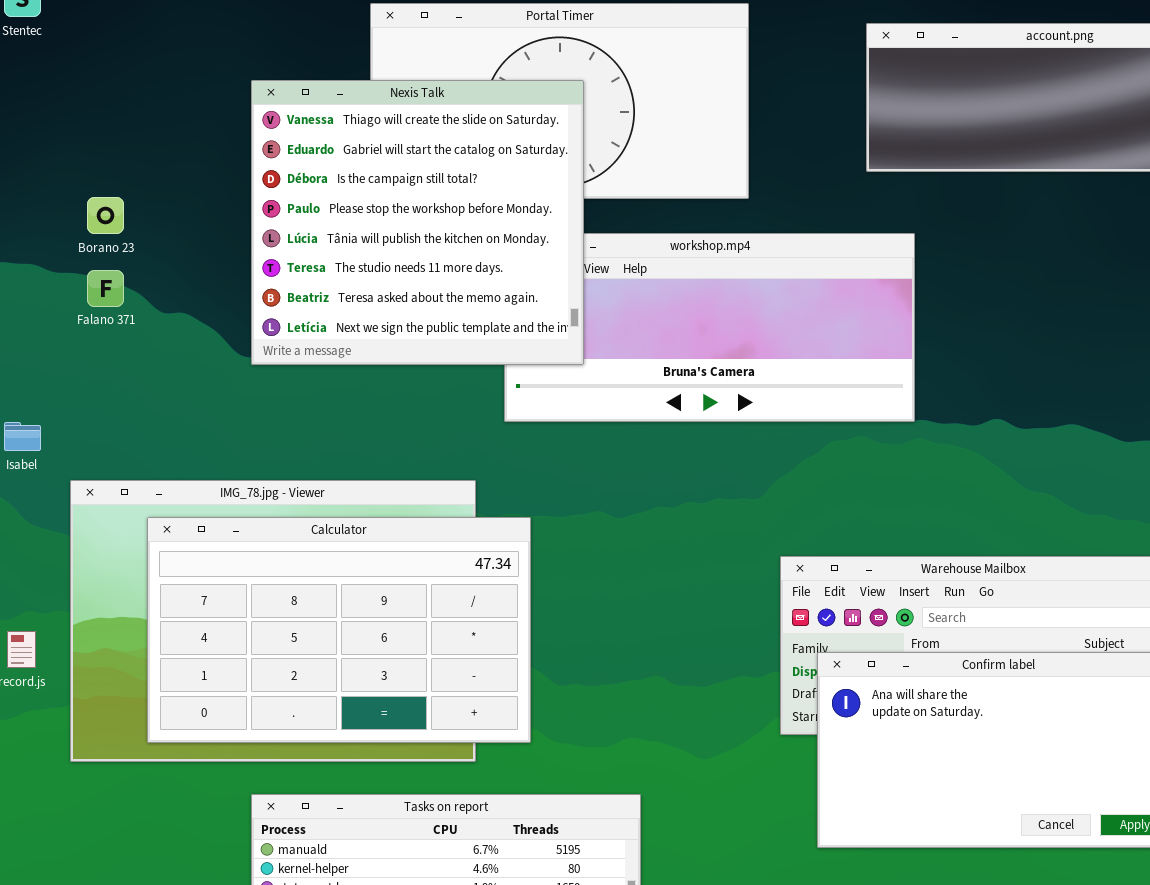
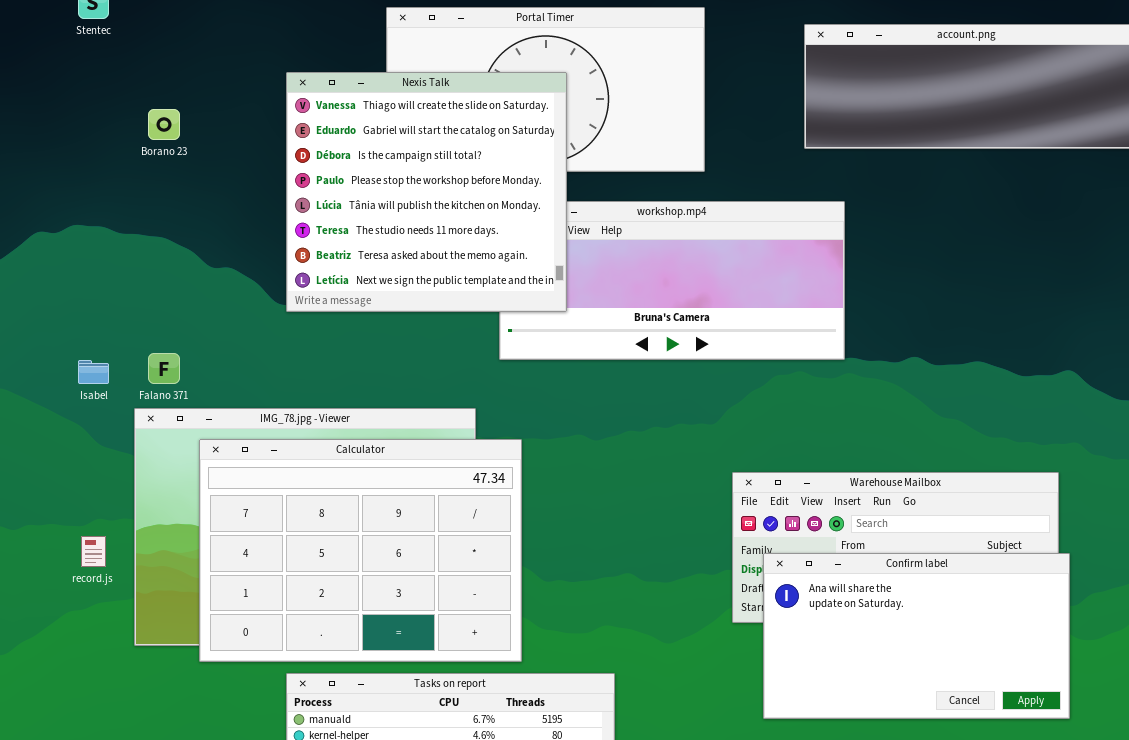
Borano 23: [87,197,124,234] -> [148,109,180,140], moved
Falano 371: [87,270,124,307] -> [148,353,180,384], moved
Calculator: [147,517,531,743] -> [199,439,522,662], resized

